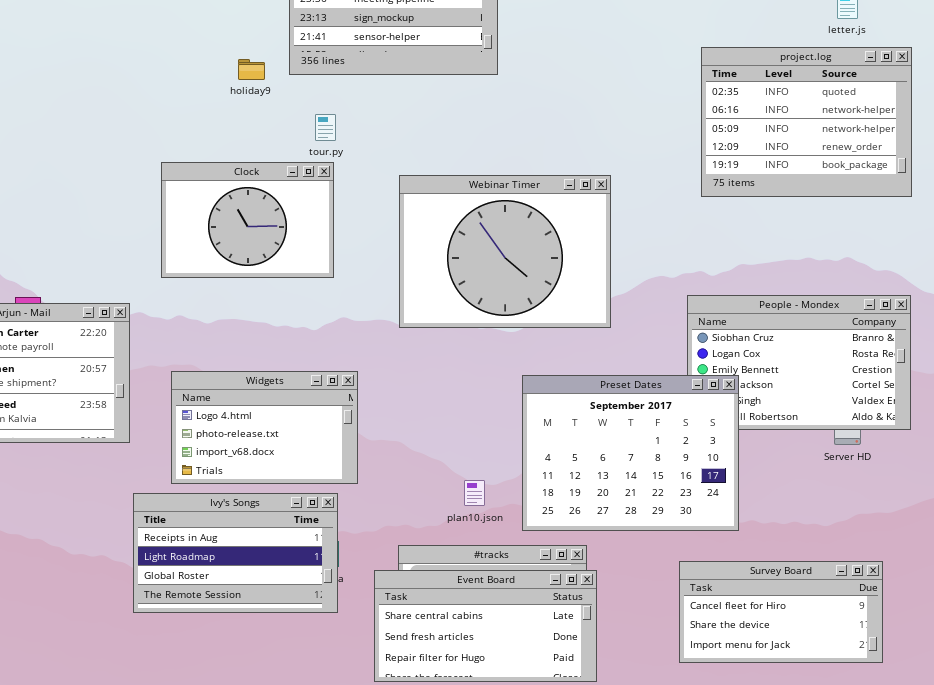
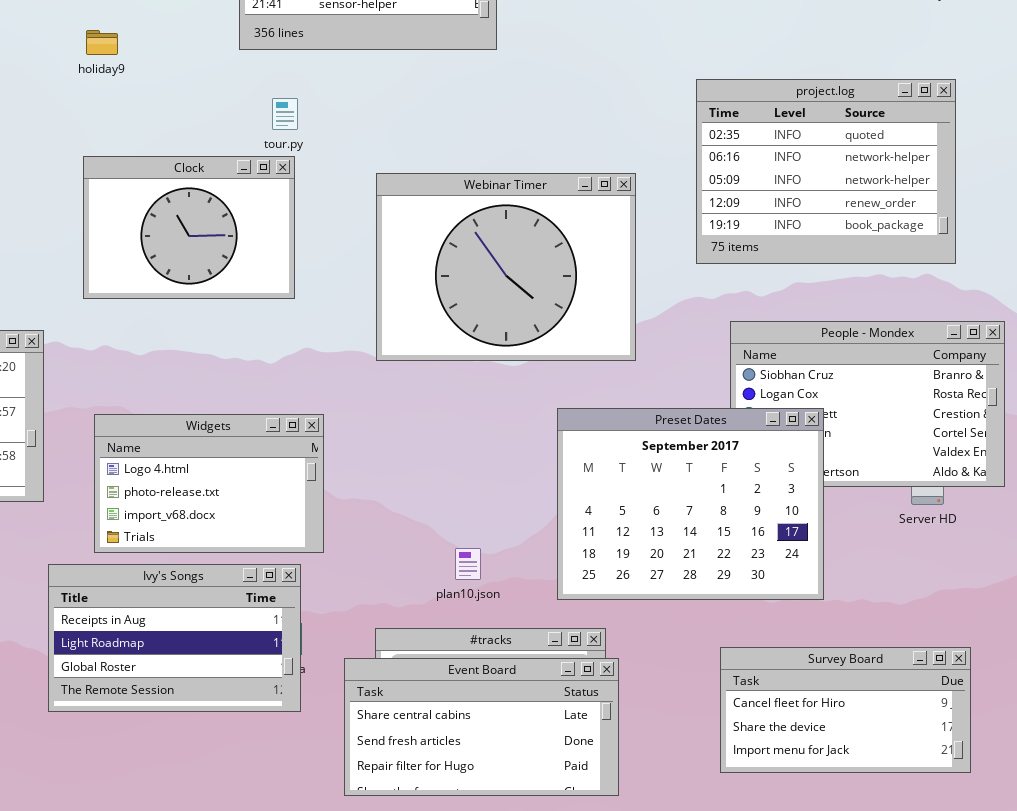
project.log: [701,47,912,197] -> [696,79,956,264], moved
holiday9: [238,59,265,80] -> [86,30,118,55], moved
Preset Dates: [522,375,739,531] -> [557,408,824,600], moved

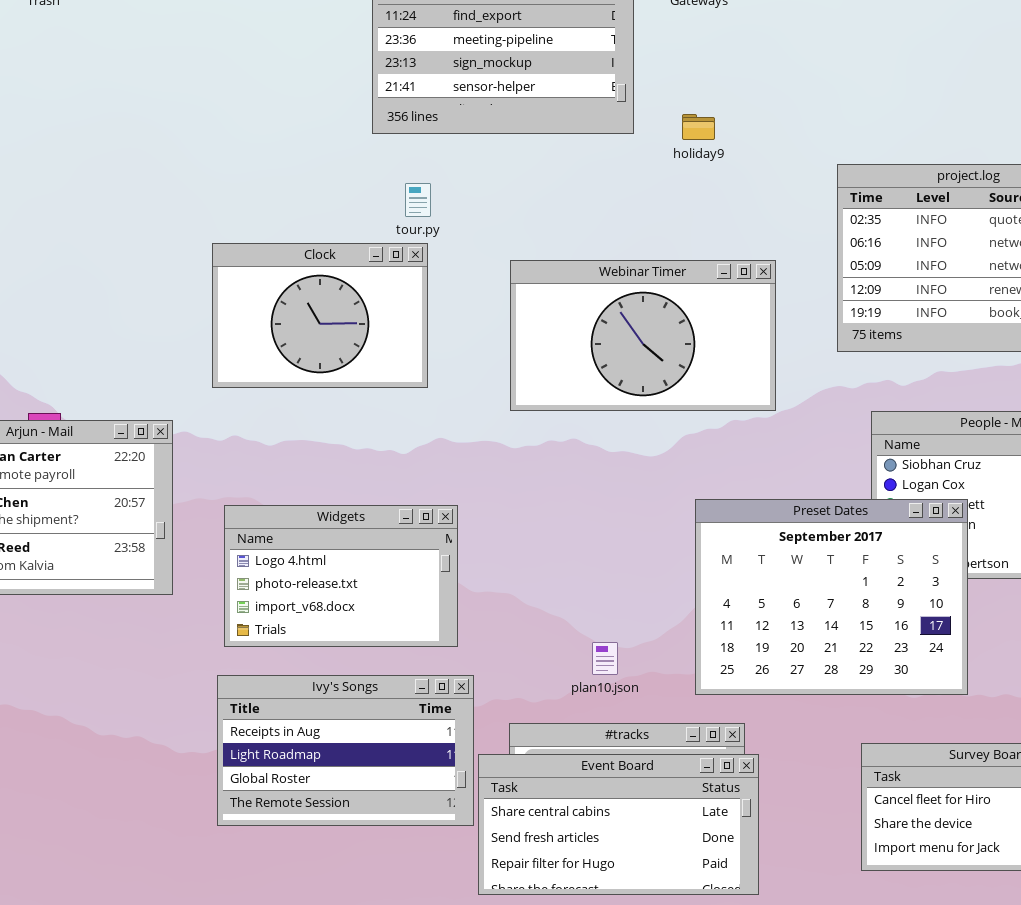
holiday9: [86,30,118,55] -> [682,114,715,140], moved
Webinar Timer: [376,173,636,361] -> [510,260,776,411], resized
Ivy's Songs: [48,564,301,712] -> [217,675,474,826], moved

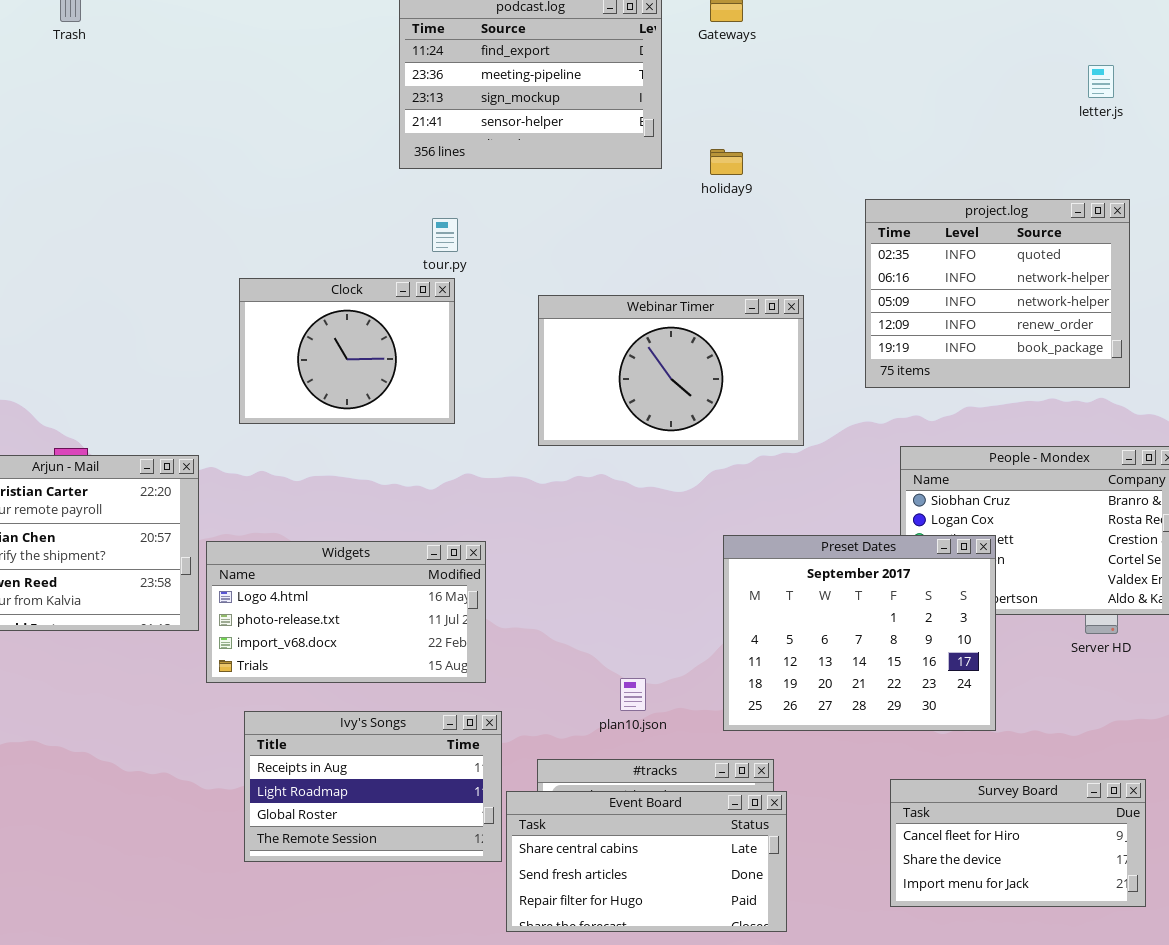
Widgets: [224,505,458,647] -> [206,541,486,683], resized

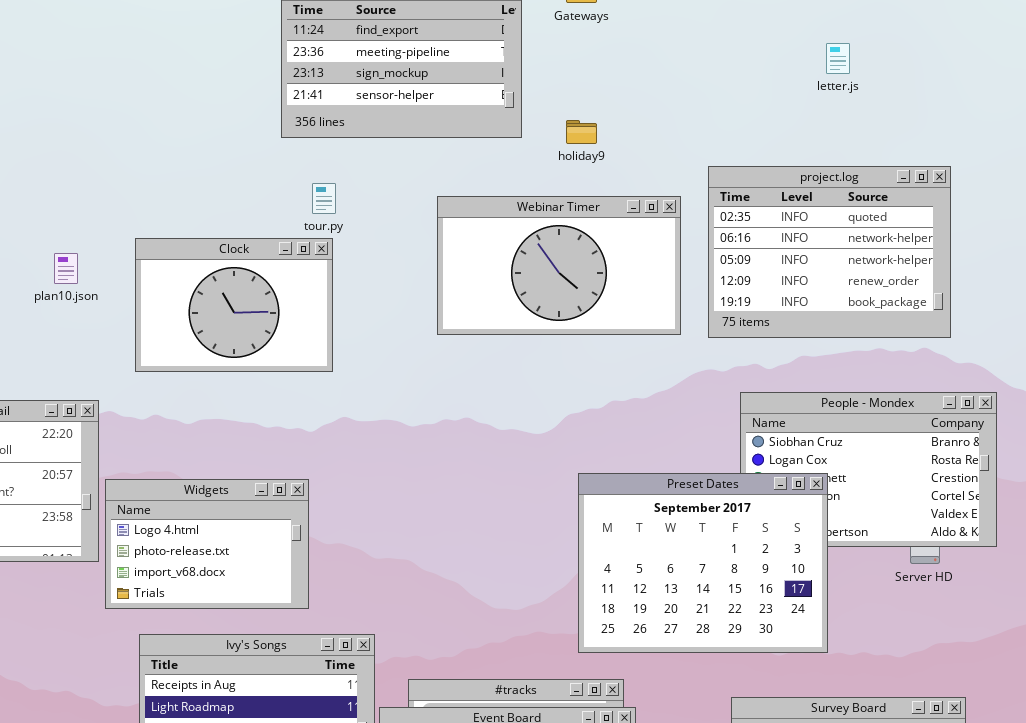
letter.js: [1088,65,1114,98] -> [826,43,850,74], moved
Webinar Timer: [538,295,804,446] -> [437,196,681,335], moved
Widgets: [206,541,486,683] -> [105,479,309,609], resized
plan10.json: [620,678,646,711] -> [54,253,78,284], moved

